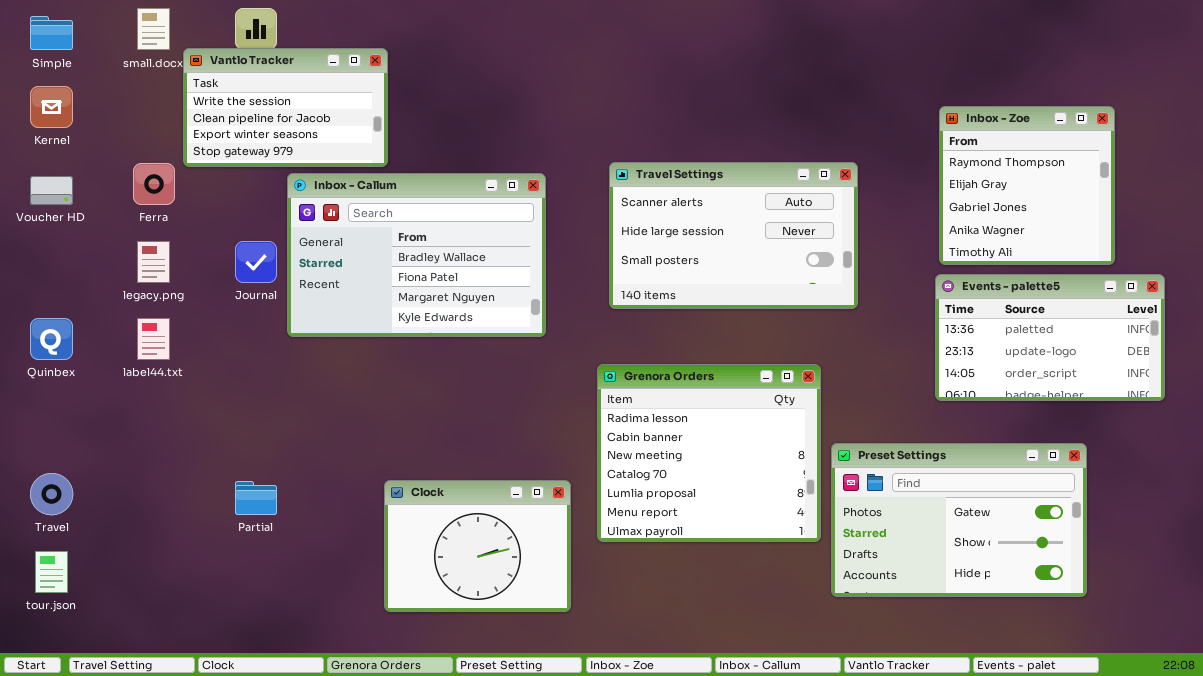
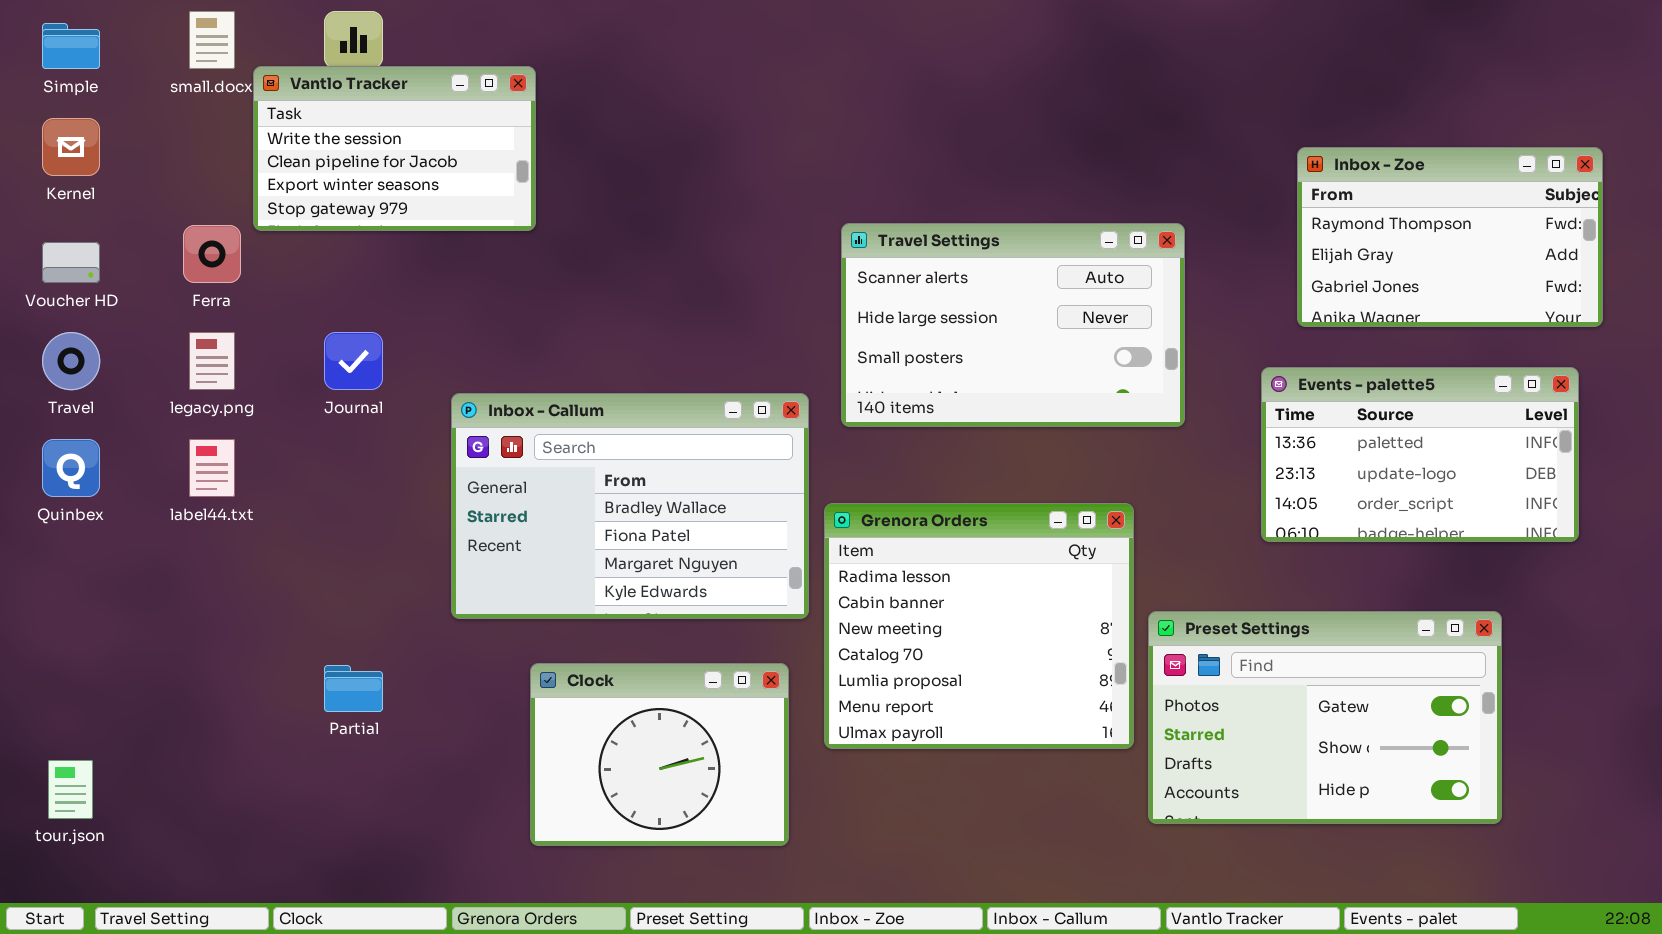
Inbox - Zoe: [939,106,1115,265] -> [1297,147,1603,327], resized
Inbox - Callum: [287,173,546,337] -> [451,393,809,619], moved
Events - palette5: [935,274,1165,401] -> [1261,367,1579,542], moved
Travel: [30,473,73,515] -> [42,332,100,390], moved

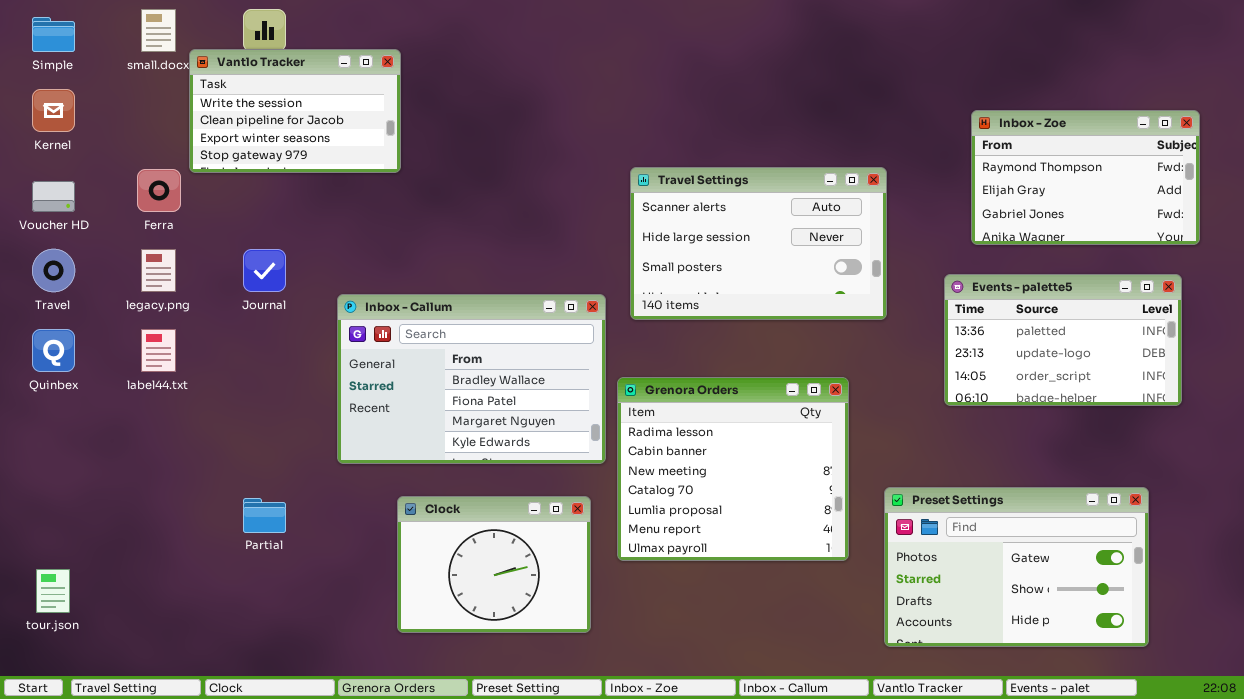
Preset Settings: [1148,611,1502,824] -> [884,487,1149,647], moved

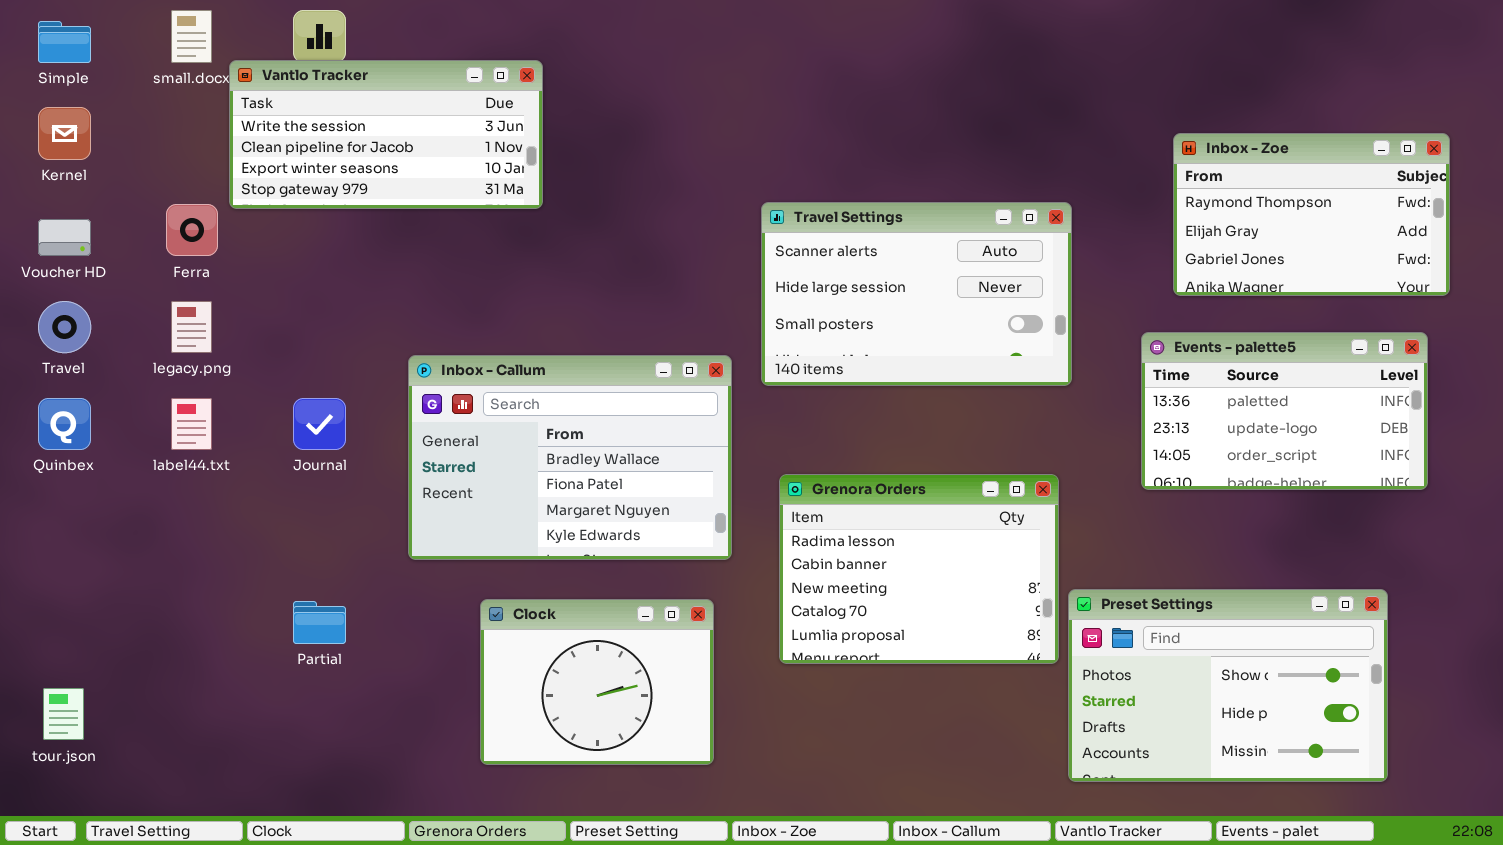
Vantlo Tracker: [189,49,401,173] -> [229,60,543,209], resized
Journal: [243,249,286,292] -> [293,398,346,450], moved
Grenora Orders: [617,377,849,561] -> [779,474,1059,664], moved, resized
Preset Settings: [884,487,1149,647] -> [1068,589,1388,782], scrolled down 1 row

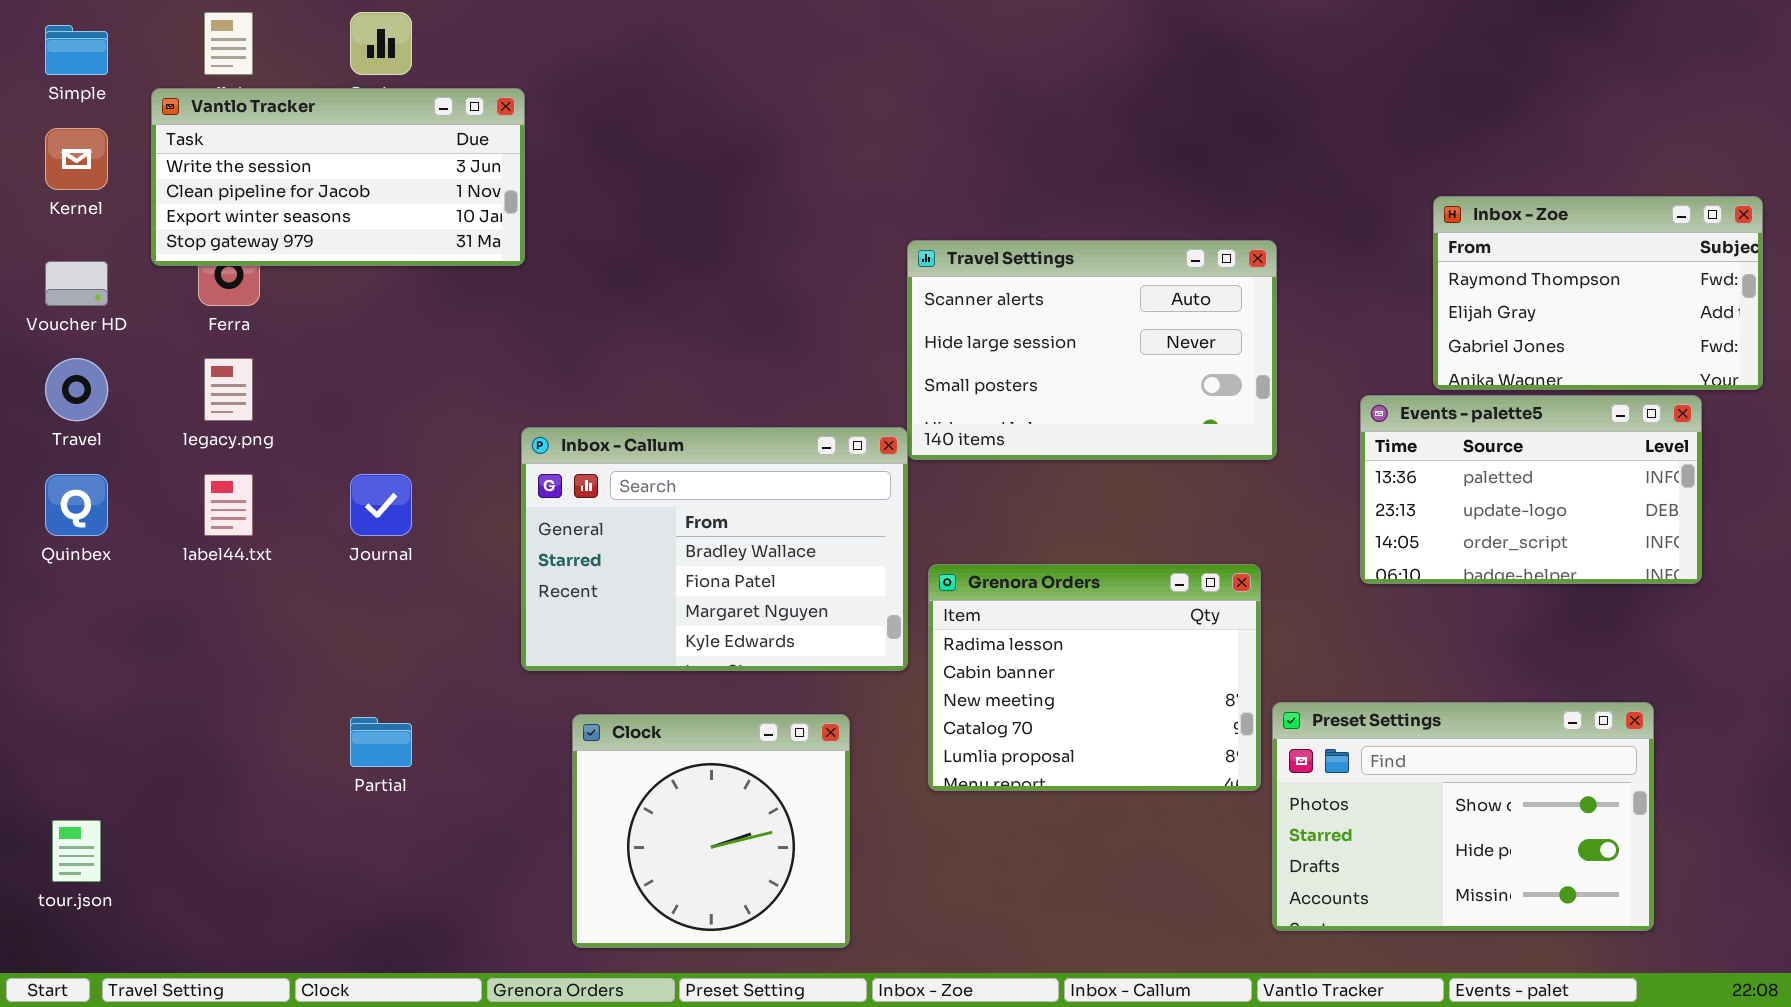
Vantlo Tracker: [229,60,543,209] -> [151,88,525,266], moved
Inbox - Zoe: [1173,133,1450,296] -> [1433,196,1763,390], moved
Inbox - Callum: [408,355,732,560] -> [521,427,908,671], moved
Clock: [480,599,714,765] -> [572,714,850,948], resized

